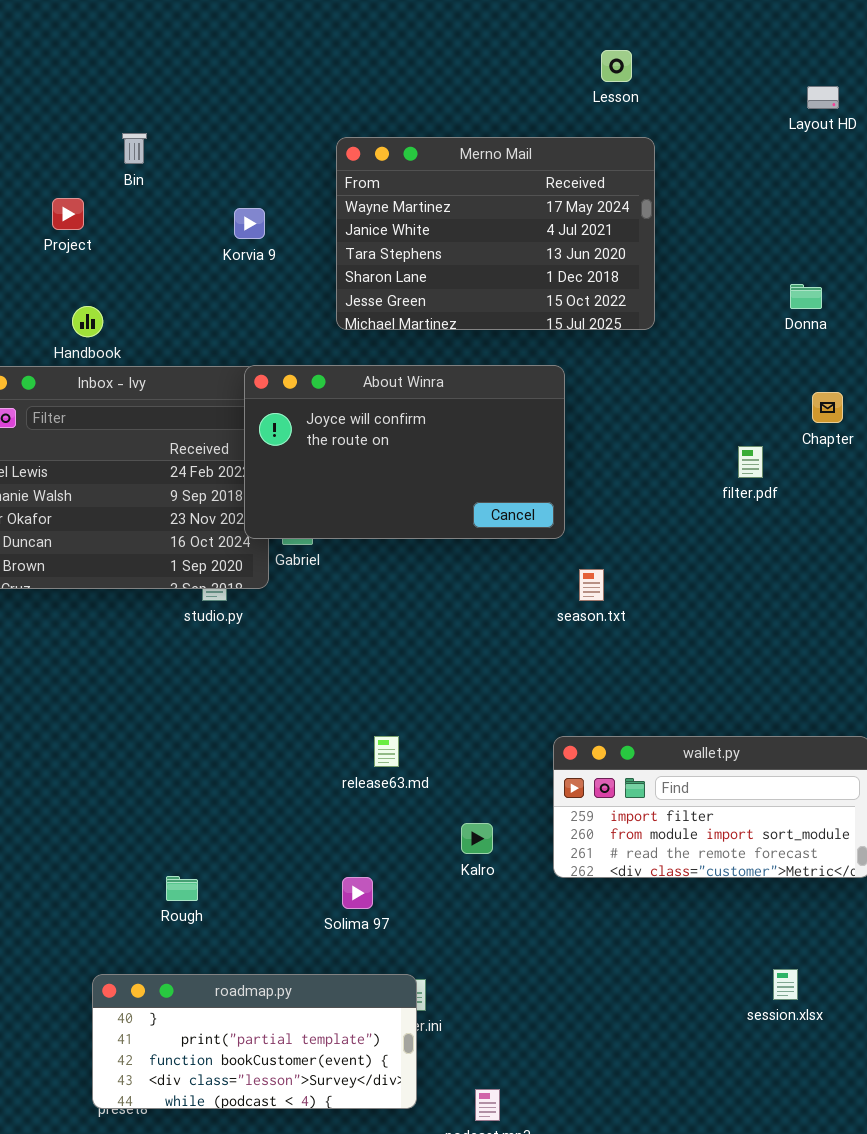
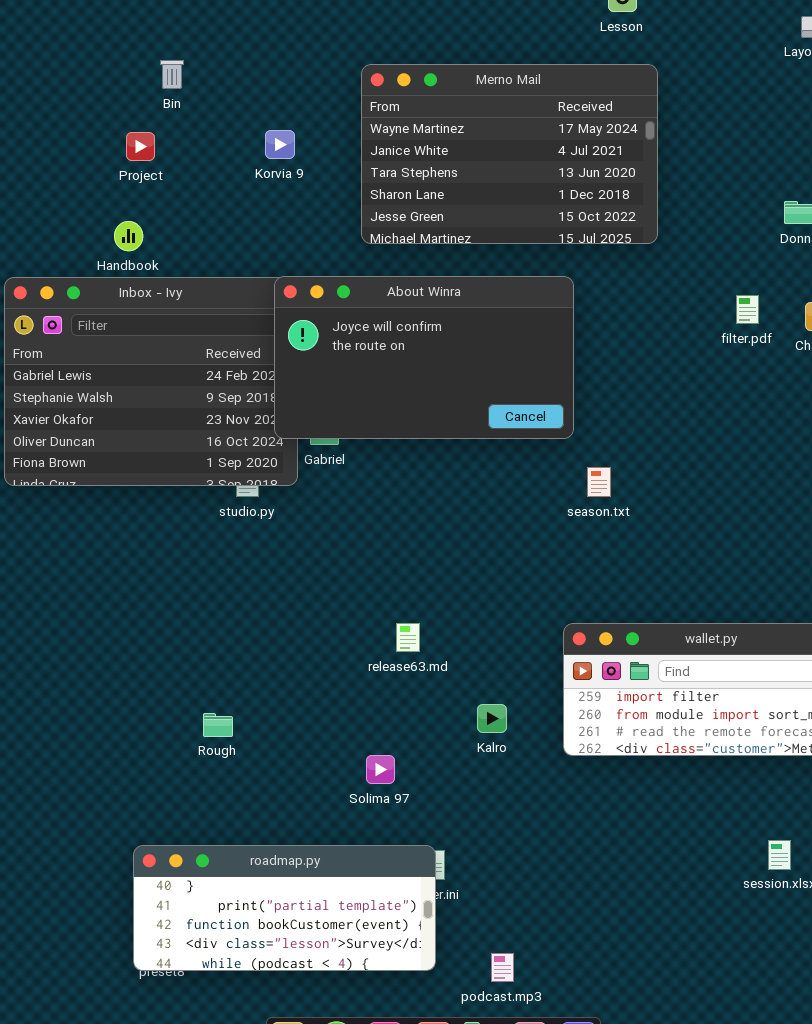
Project: [52,198,84,230] -> [126,132,155,161], moved
filter.pdf: [738,446,763,478] -> [736,295,759,324], moved
Rough: [166,876,198,901] -> [203,713,233,737], moved

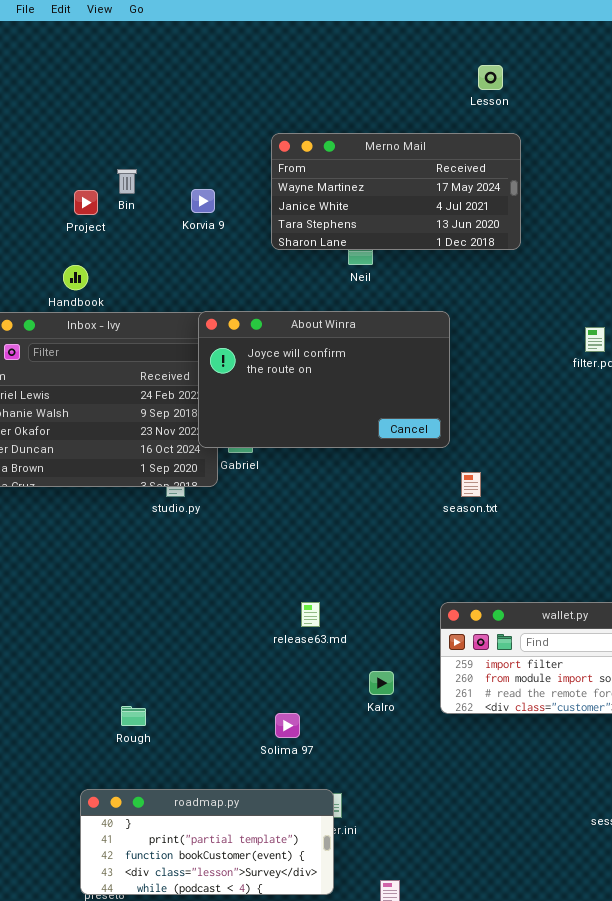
Bin: [160,60,184,89] -> [117,169,137,194], moved
Merno Mail: [361,64,658,244] -> [271,133,521,250], resized
Rough: [203,713,233,737] -> [121,706,146,726], moved

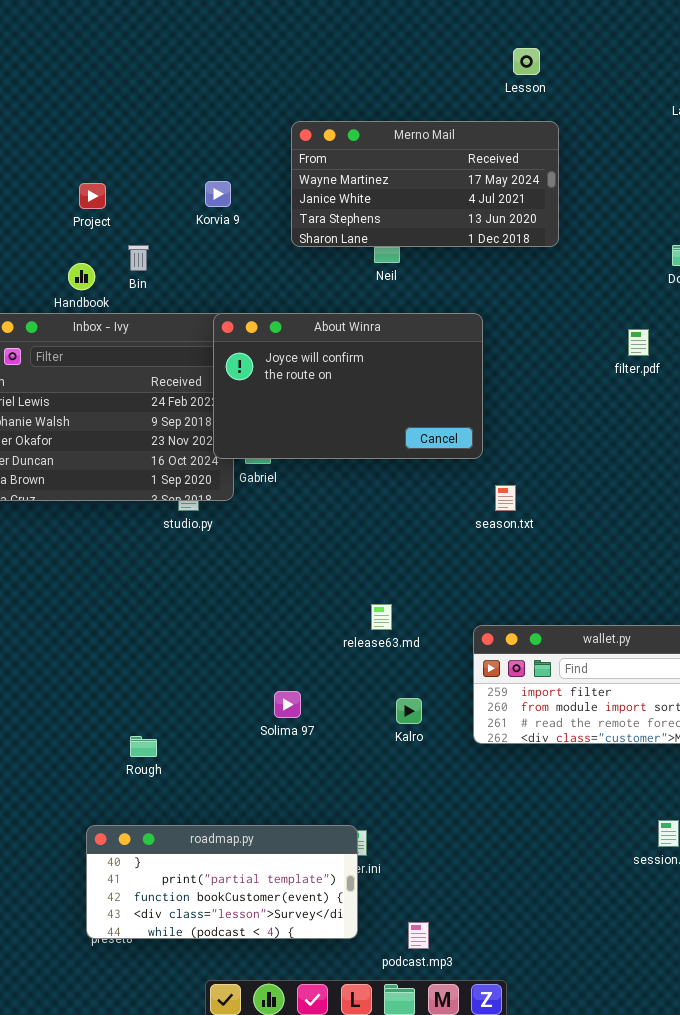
Bin: [117,169,137,194] -> [128,245,149,271], moved
release63.md: [301,602,320,627] -> [371,604,392,630], moved
Solima 97: [275,713,300,738] -> [274,691,301,718], moved

